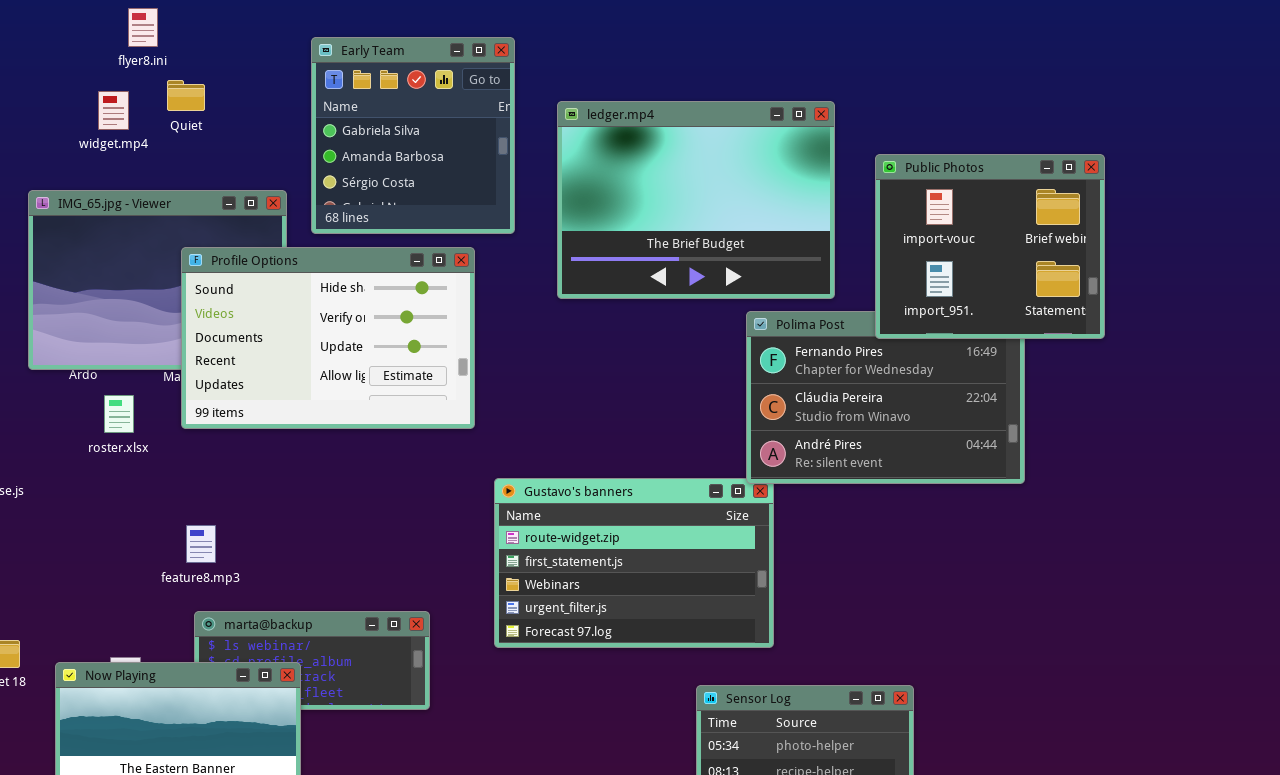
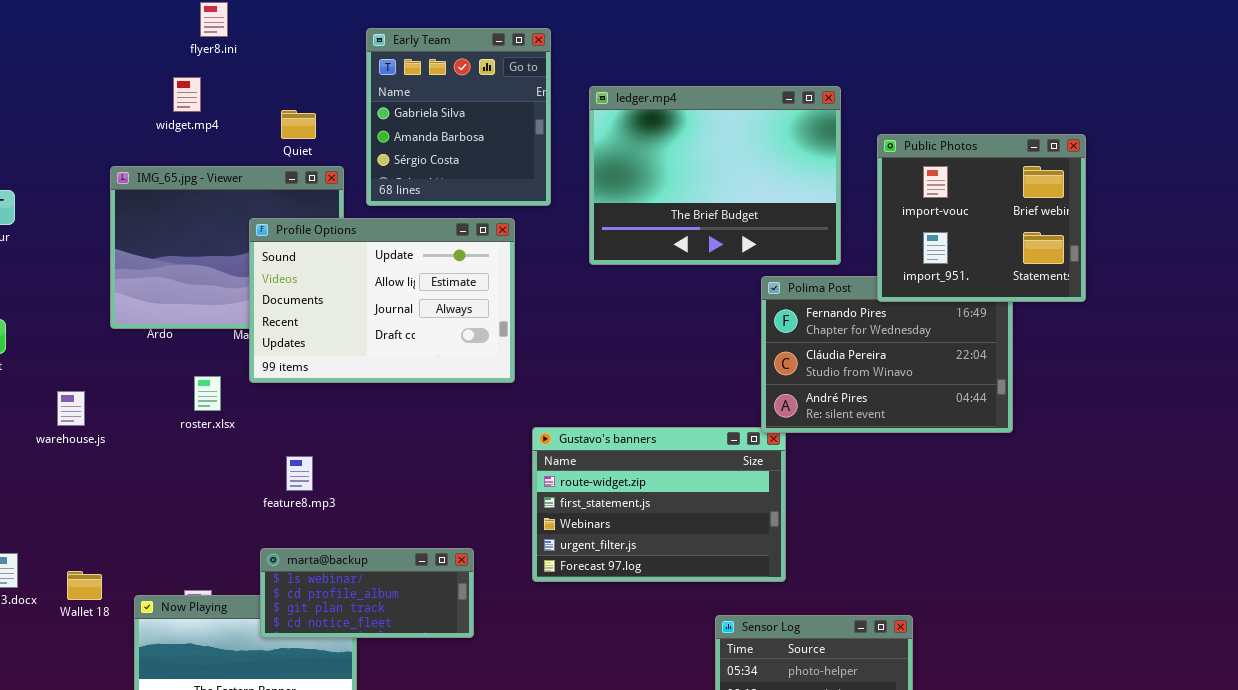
Quiet: [167,80,205,111] -> [281,110,316,139], moved
Profile Options: [181,247,475,429] -> [249,218,515,383], scrolled down 2 rows
roster.xlsx: [104,395,134,433] -> [194,376,221,411], moved
feature8.mp3: [186,525,216,563] -> [286,456,313,491], moved
marta@backup: [194,611,430,710] -> [260,548,474,638], raised

